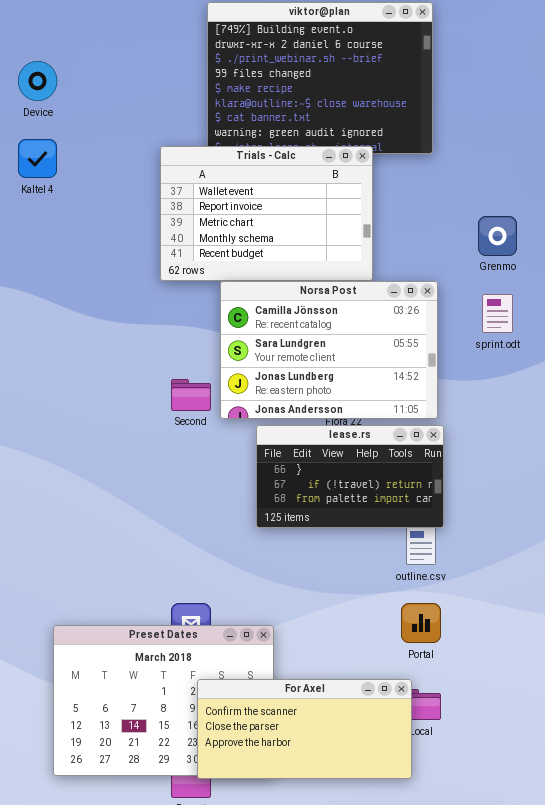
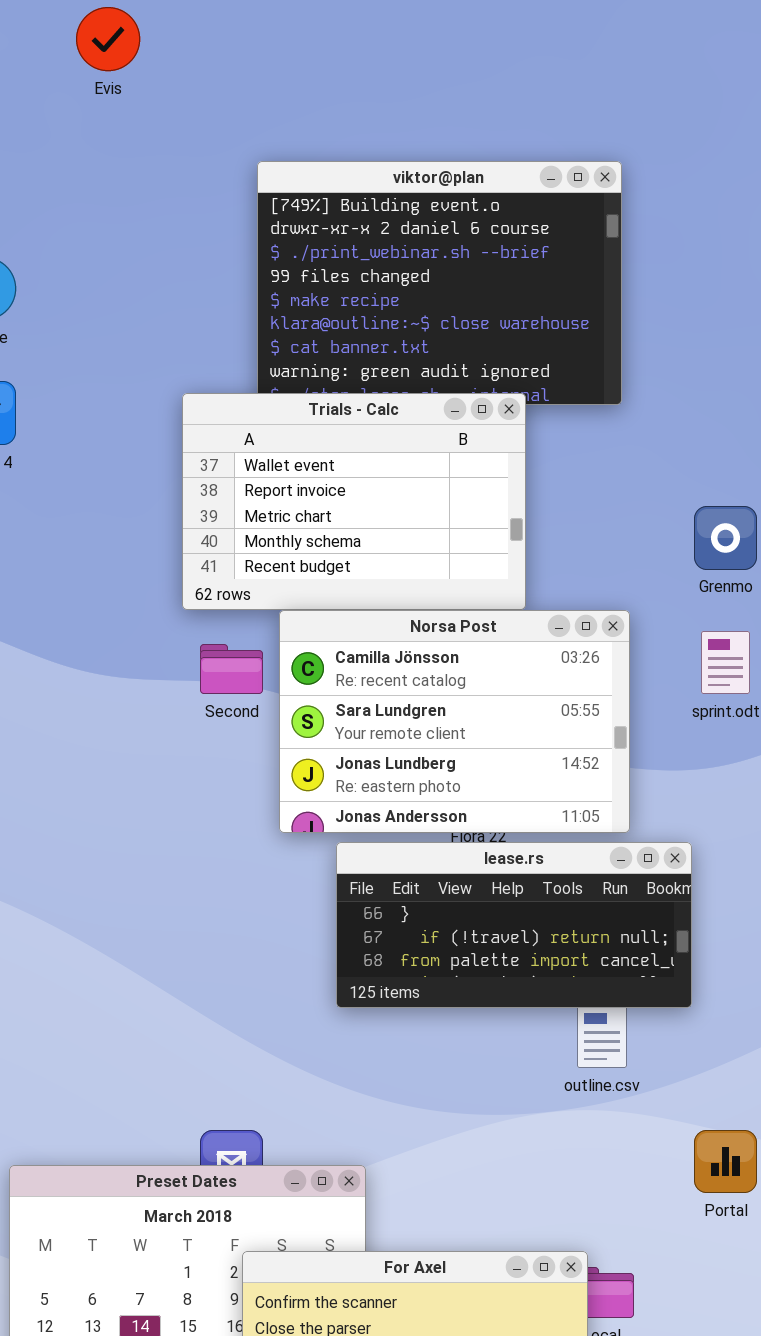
Second: [171,379,211,411] -> [200,644,263,694], moved
lease.rs: [256,425,444,528] -> [336,842,692,1008], resized
Portal: [401,603,441,643] -> [694,1130,757,1193], moved

